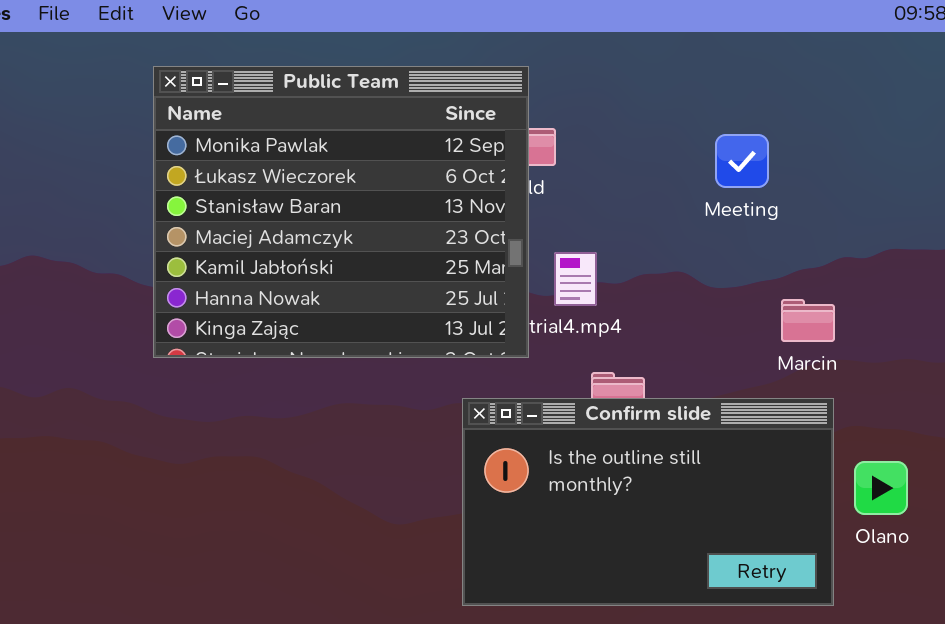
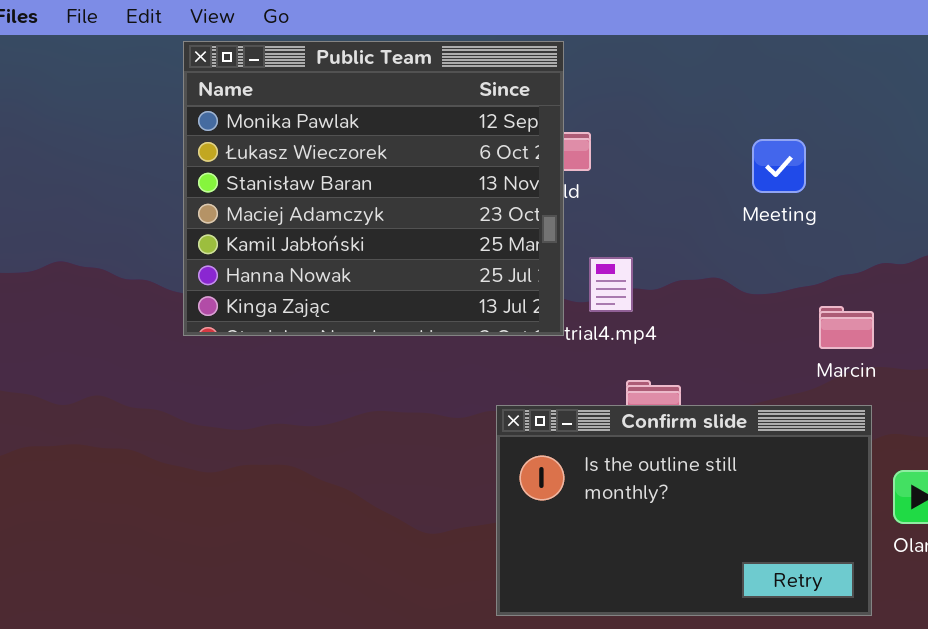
Public Team: [153,66,529,358] -> [183,41,564,336], moved

